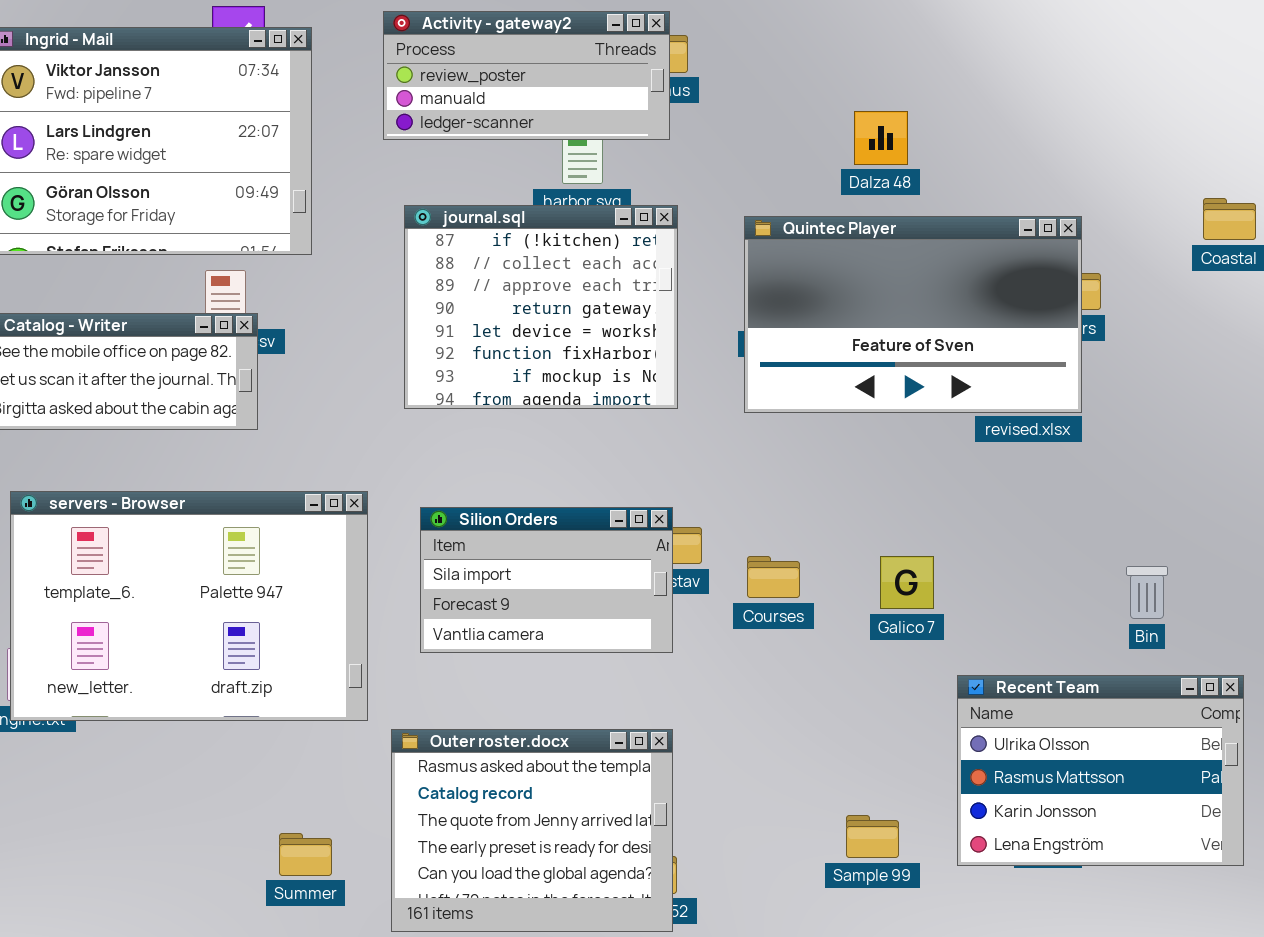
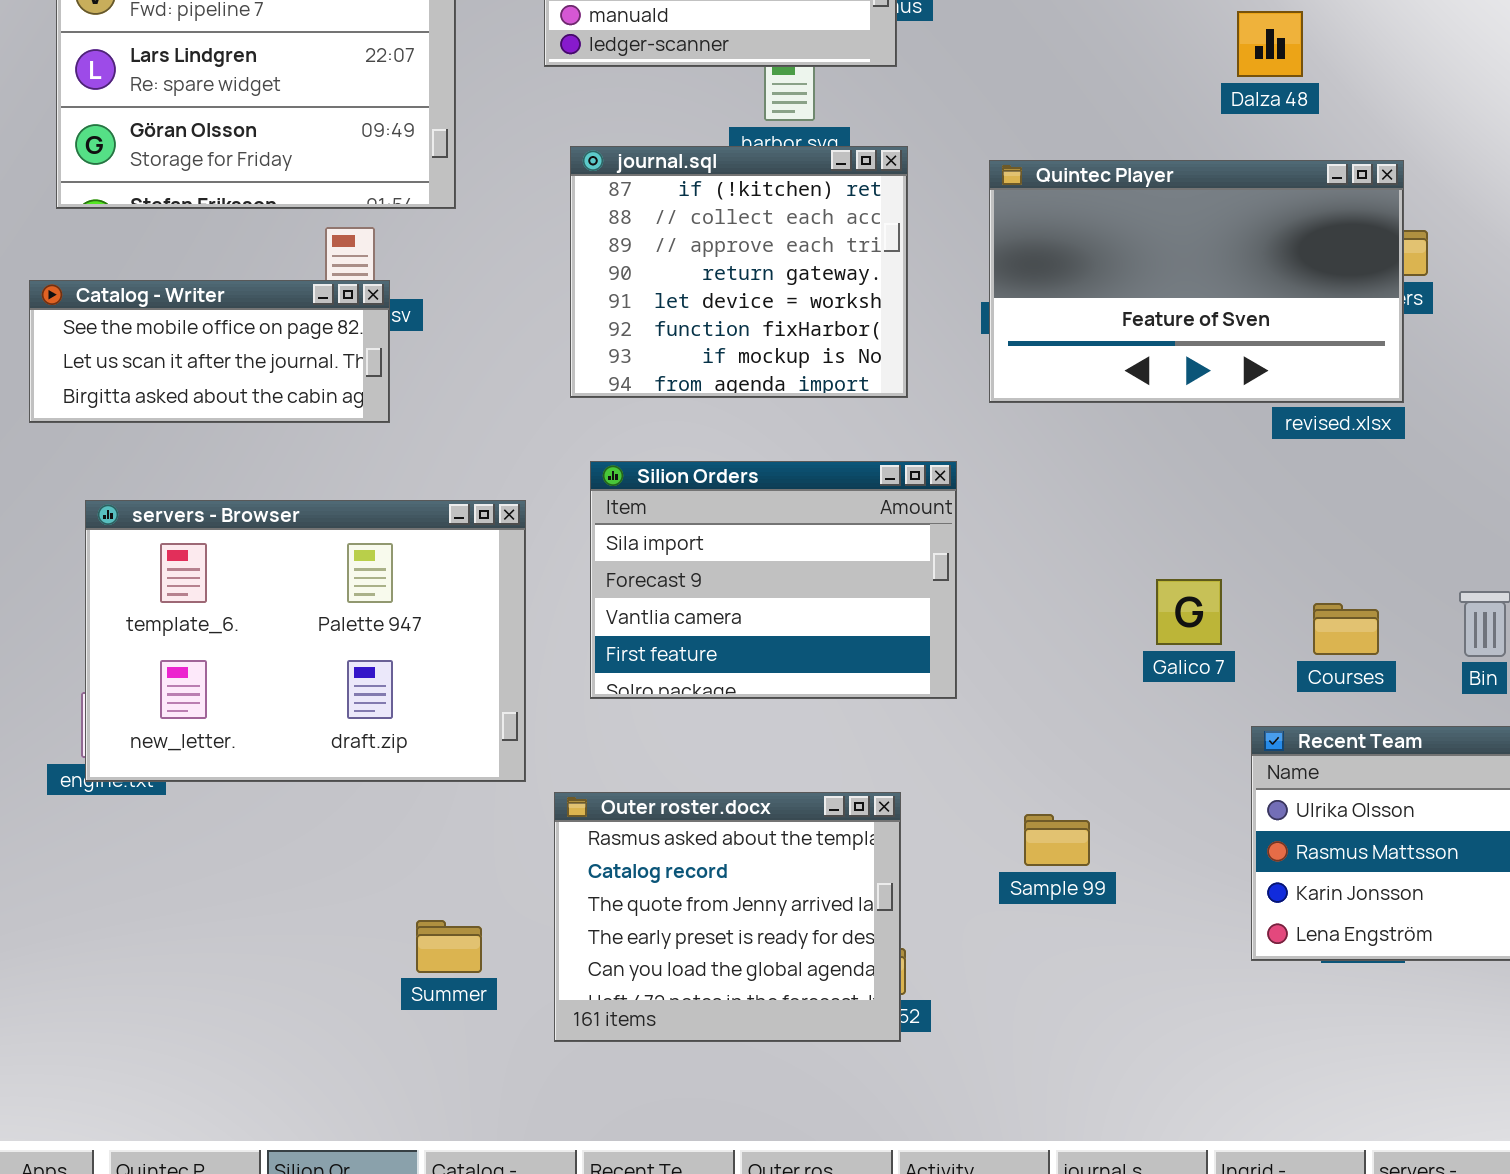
Dalza 48: [854,111,908,165] -> [1237,11,1303,77], moved
Silion Orders: [420,507,673,653] -> [590,461,957,699], resized
Courses: [747,556,800,598] -> [1313,603,1379,655], moved
Sample 99: [846,815,899,858] -> [1024,814,1090,866], moved

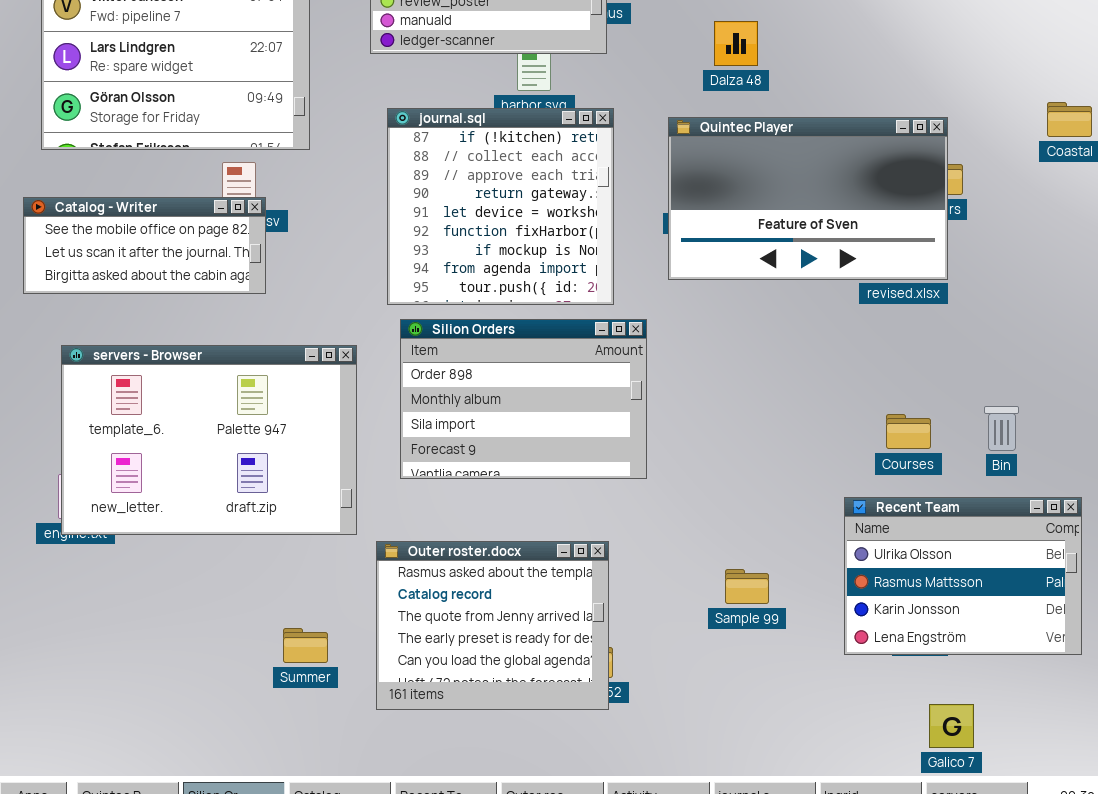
Dalza 48: [1237,11,1303,77] -> [714,21,758,66], moved
journal.sql: [570,146,908,398] -> [387,108,614,305], resized
Silion Orders: [590,461,957,699] -> [400,319,647,479], scrolled up 2 rows
Galico 7: [1156,579,1222,645] -> [929,704,974,748], moved
Sample 99: [1024,814,1090,866] -> [725,569,769,604], moved

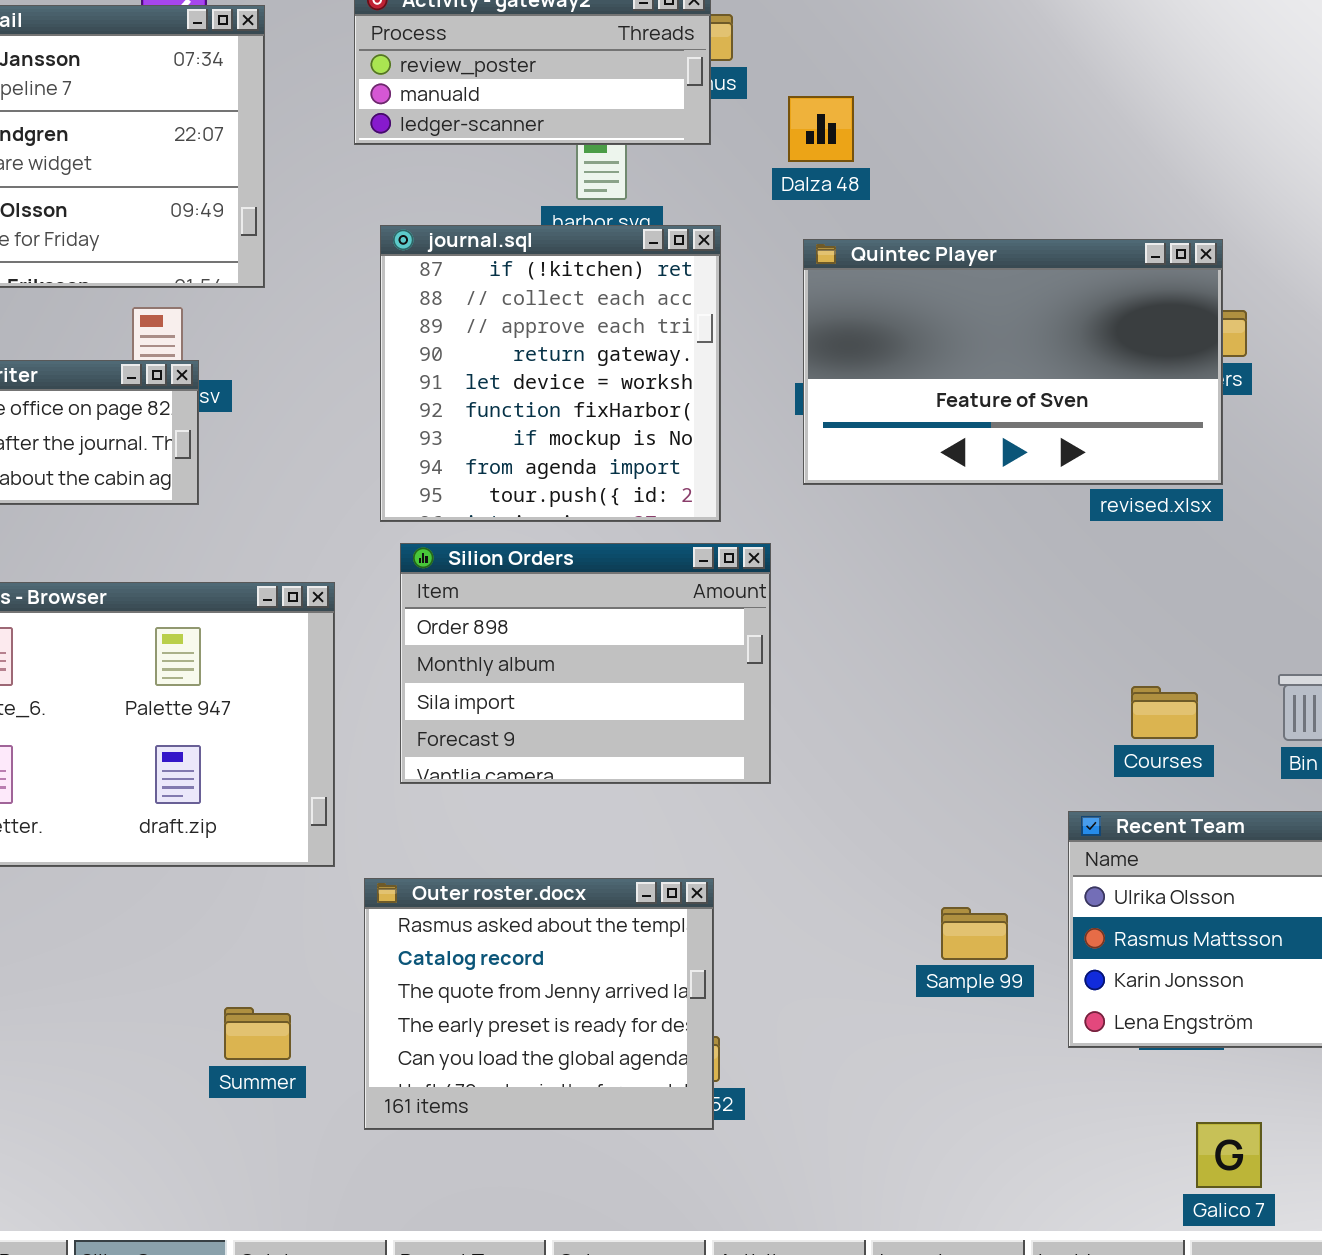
Dalza 48: [714,21,758,66] -> [788,96,854,162], moved
Sample 99: [725,569,769,604] -> [941,907,1008,960], moved

